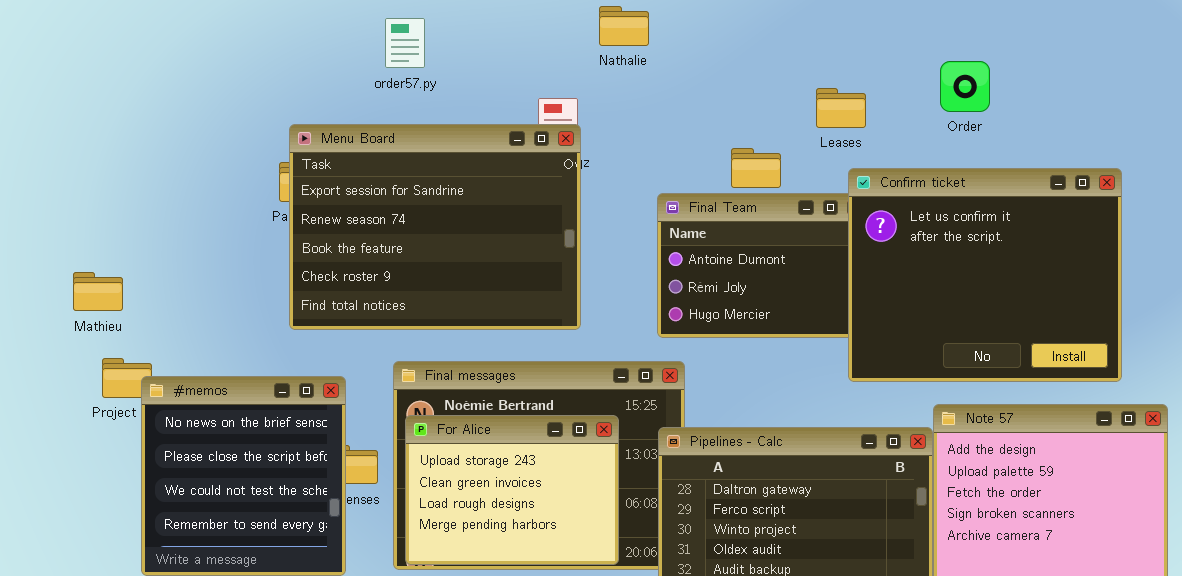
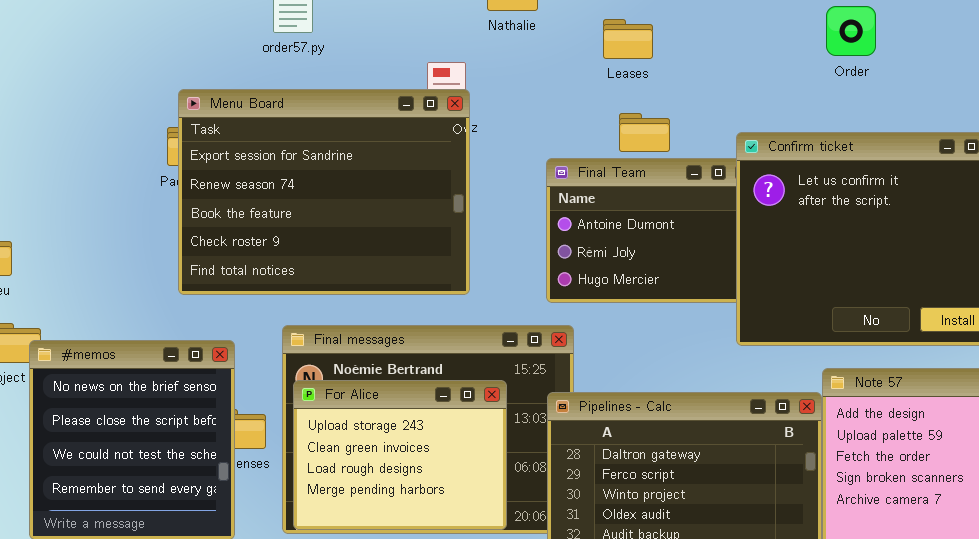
Order: [940,61,990,112] -> [826,6,876,56], moved
Leases: [816,88,866,128] -> [603,19,653,59], moved

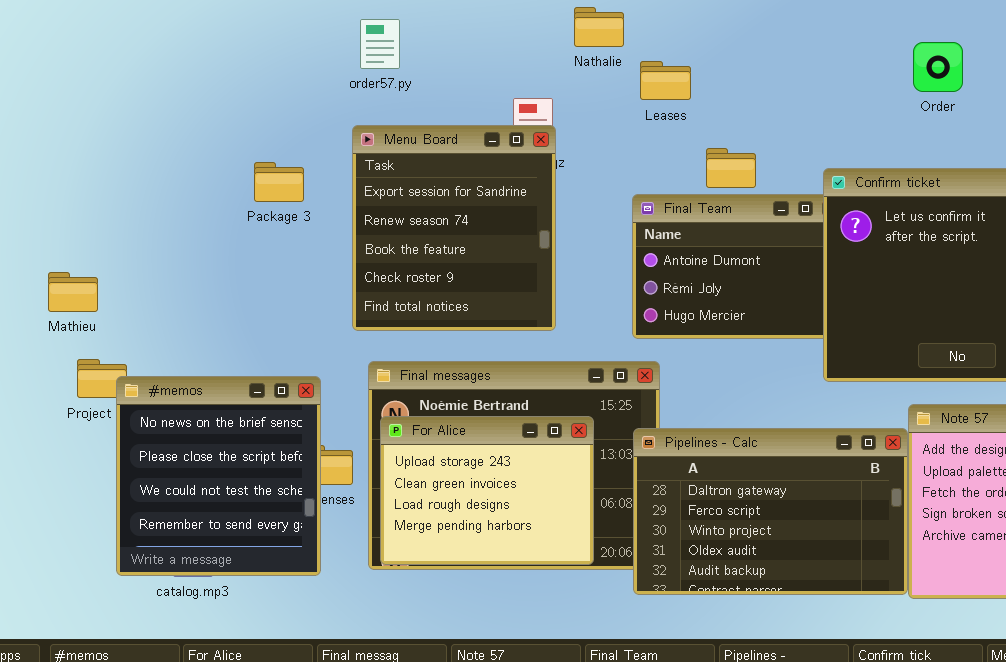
Leases: [603,19,653,59] -> [640,61,691,100], moved
Menu Board: [178,89,470,295] -> [352,125,556,331], resized

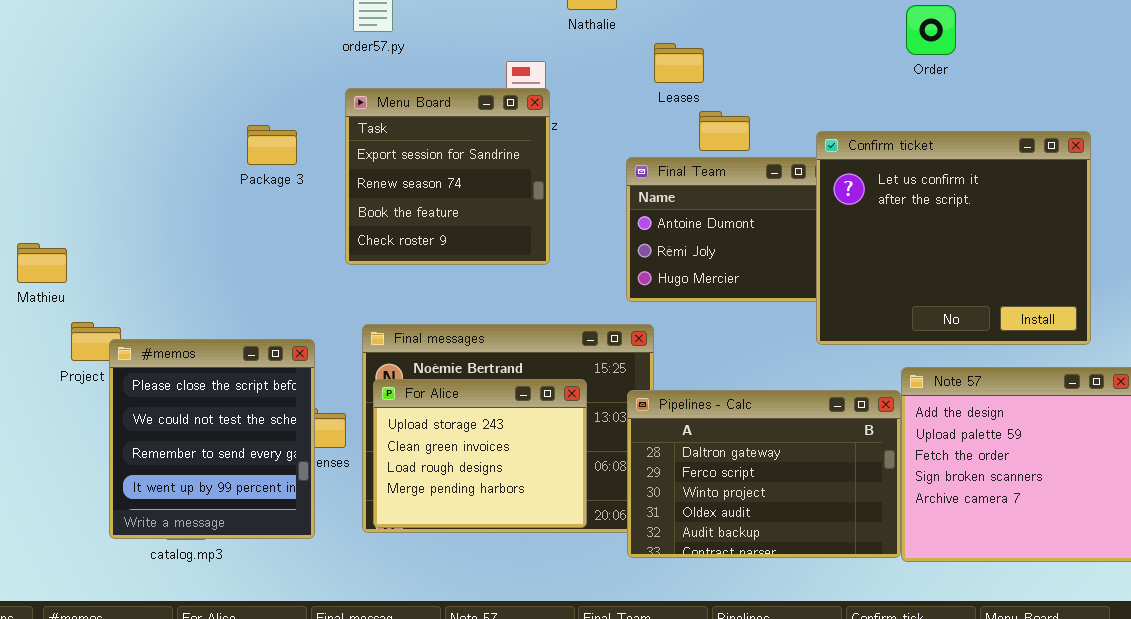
Leases: [640,61,691,100] -> [654,43,704,83], moved
Menu Board: [352,125,556,331] -> [345,88,550,265], resized
Mathieu: [48,272,98,312] -> [17,243,67,283], moved
#memos: [116,376,321,576] -> [109,339,315,539], scrolled down 1 row

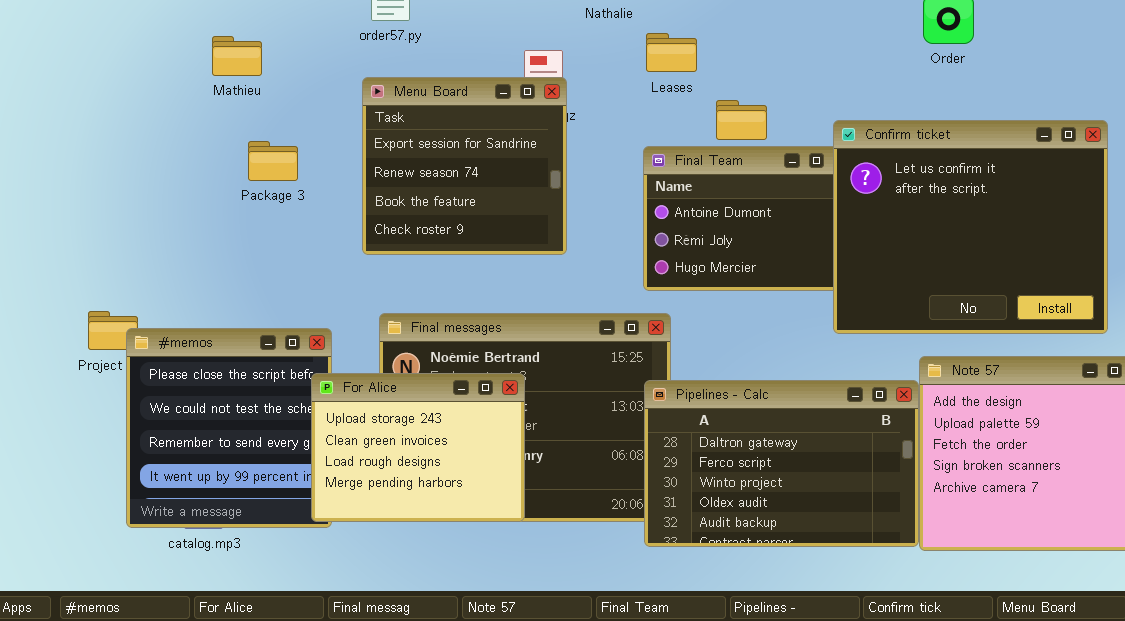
Leases: [654,43,704,83] -> [646,33,697,72], moved
Package 3: [247,125,297,165] -> [248,141,298,181], moved
Mathieu: [17,243,67,283] -> [212,36,262,76], moved
For Alice: [373,379,587,528] -> [311,373,525,522], moved

